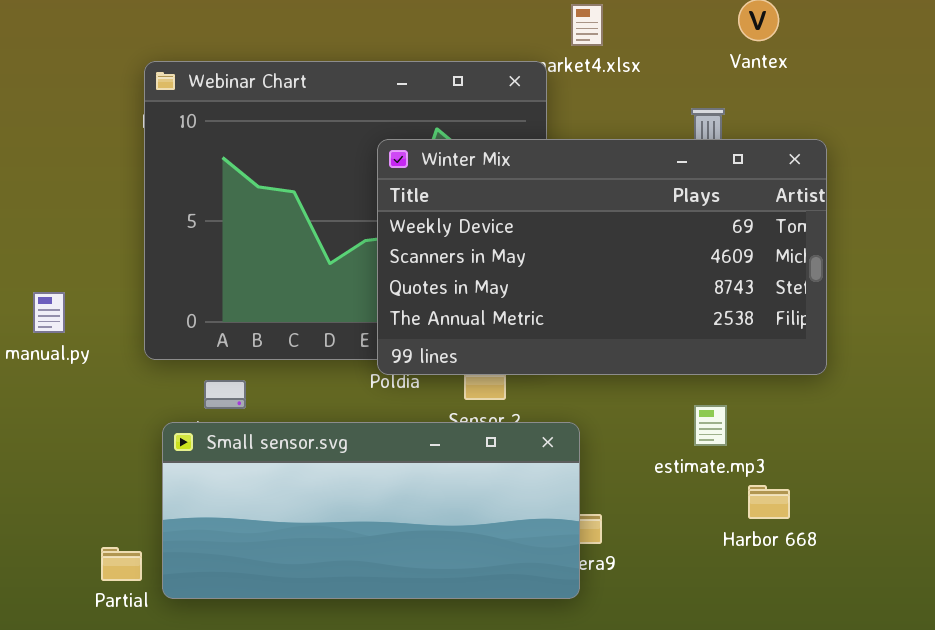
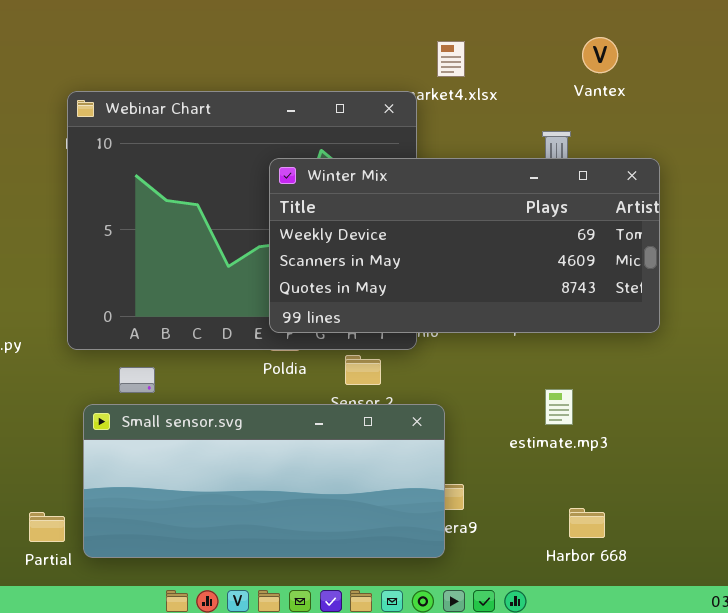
Winter Mix: [377,139,827,375] -> [269,158,660,333], resized
Harbor 668: [748,485,790,519] -> [569,508,605,538], moved

